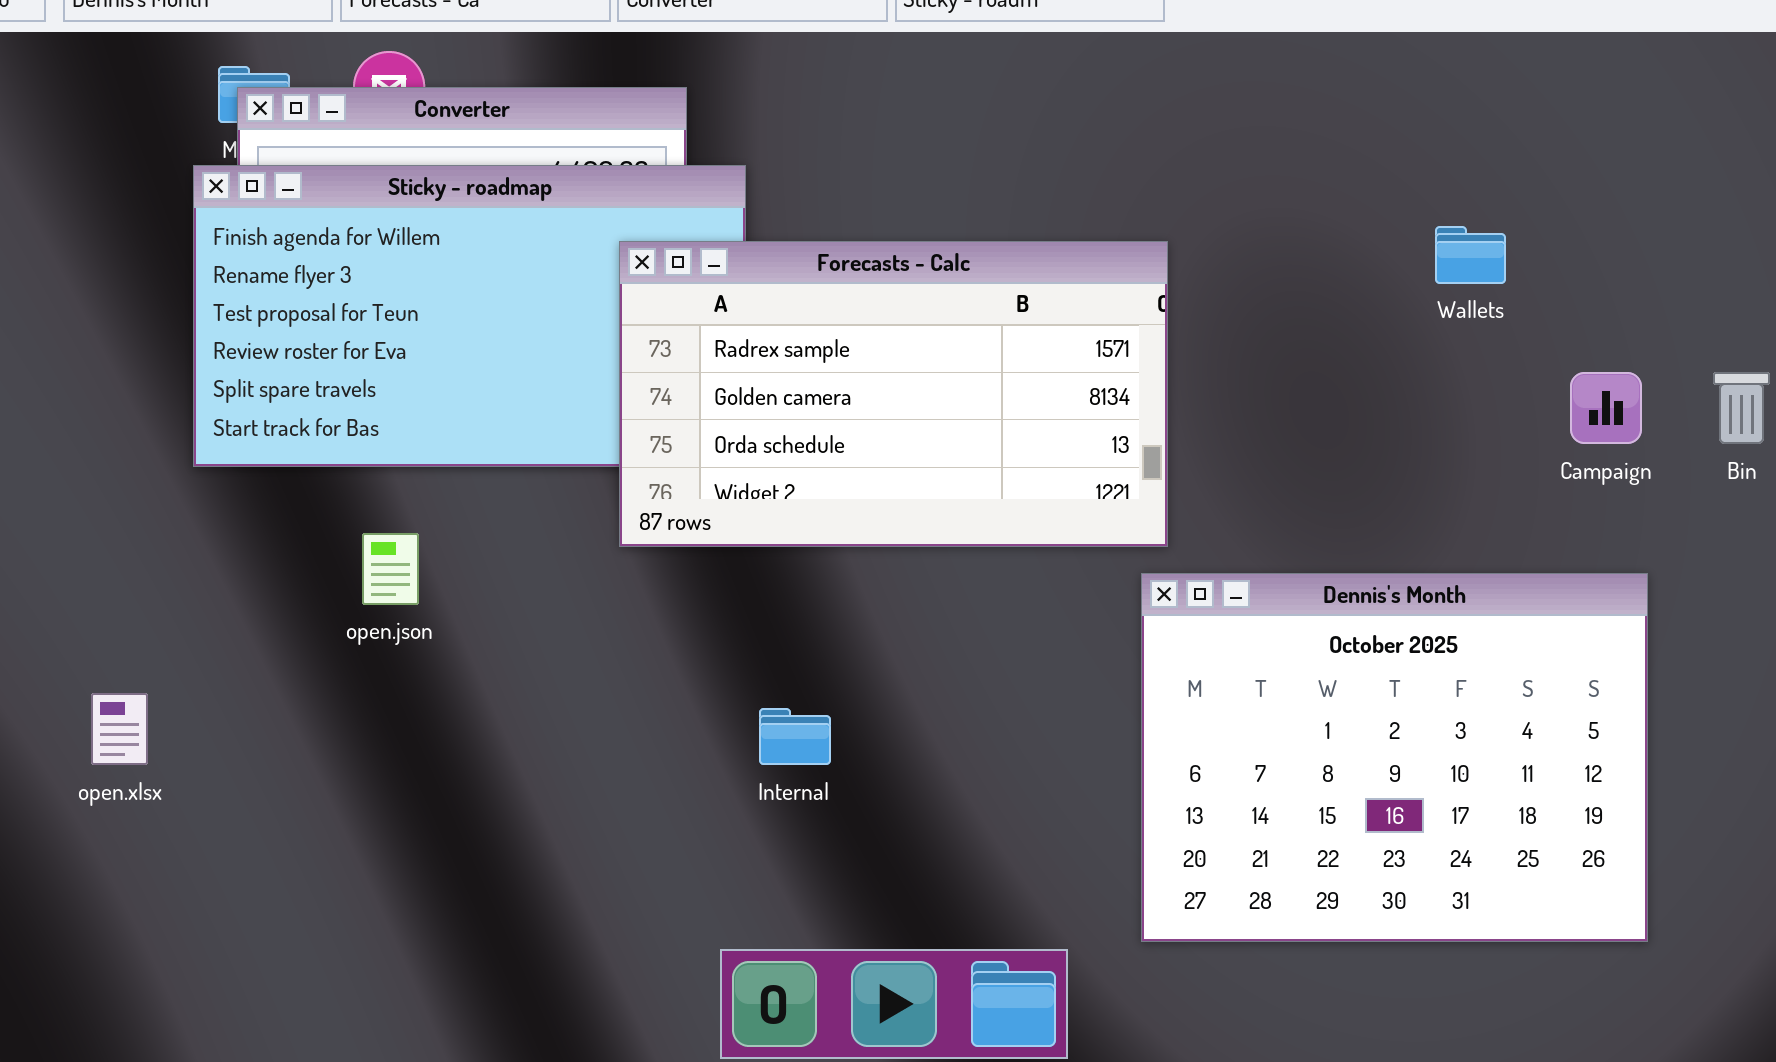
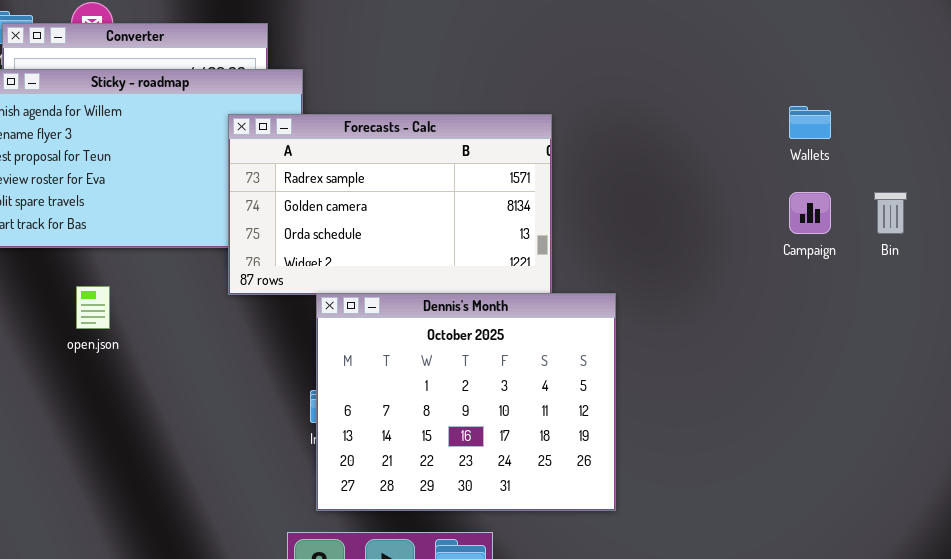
Wallets: [1435,226,1506,284] -> [789,106,831,139], moved
Dennis's Month: [1141,573,1648,942] -> [316,293,616,511], moved

